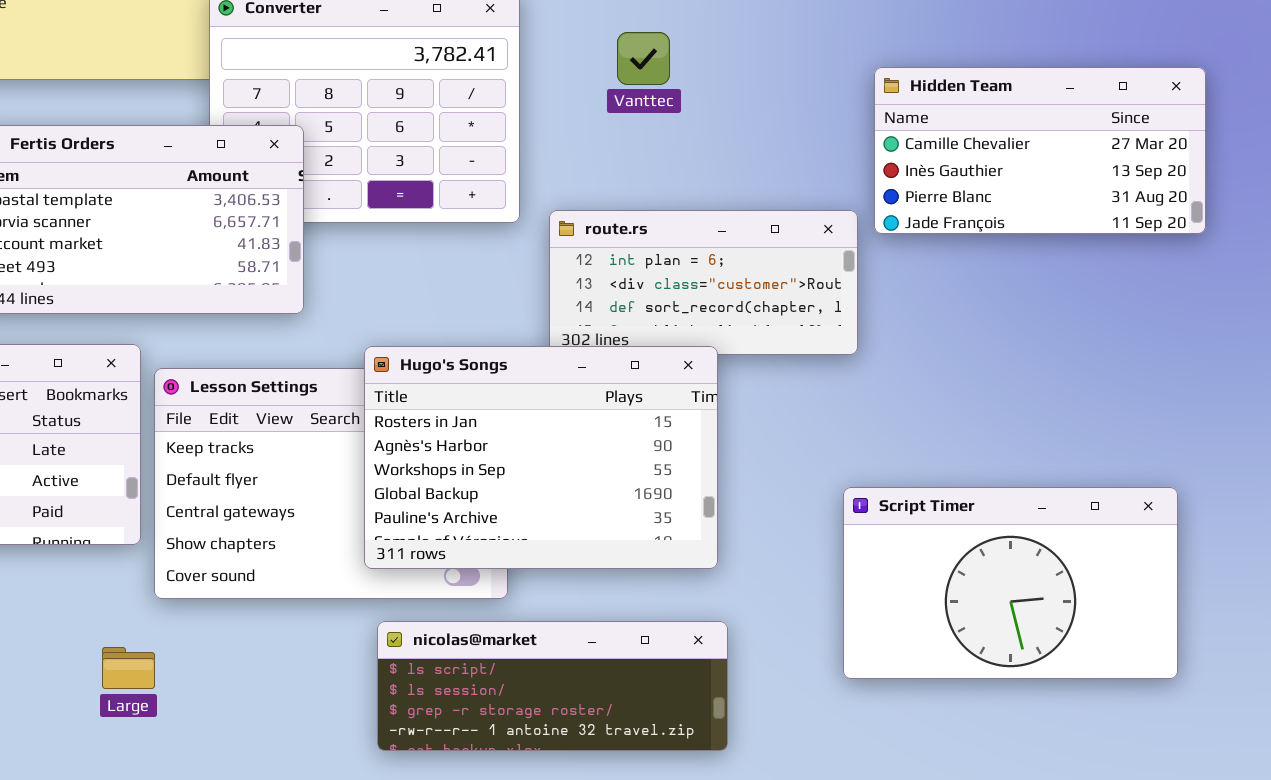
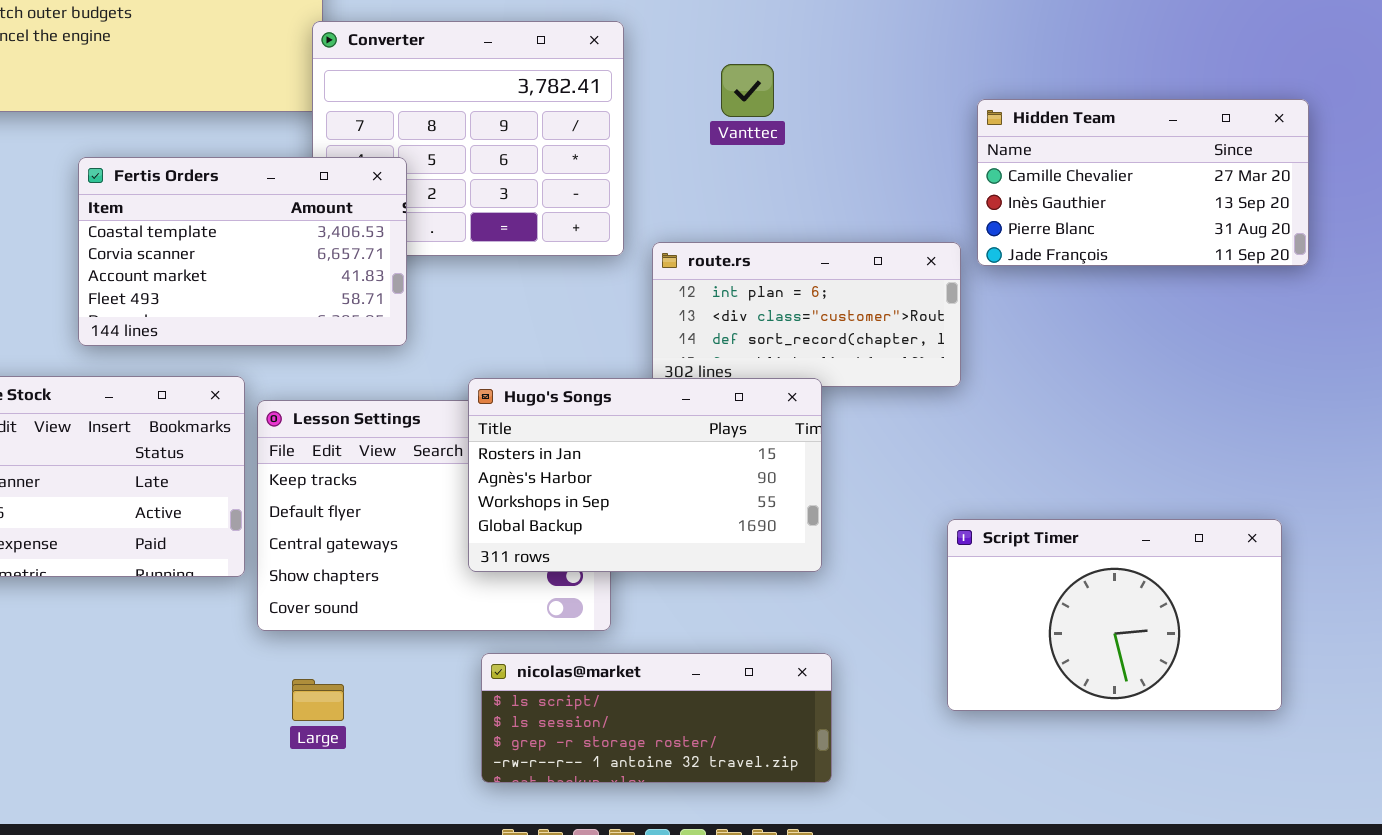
Hugo's Songs: [364,346,718,569] -> [468,378,822,572], resized
Large: [102,647,155,689] -> [292,679,344,721], moved

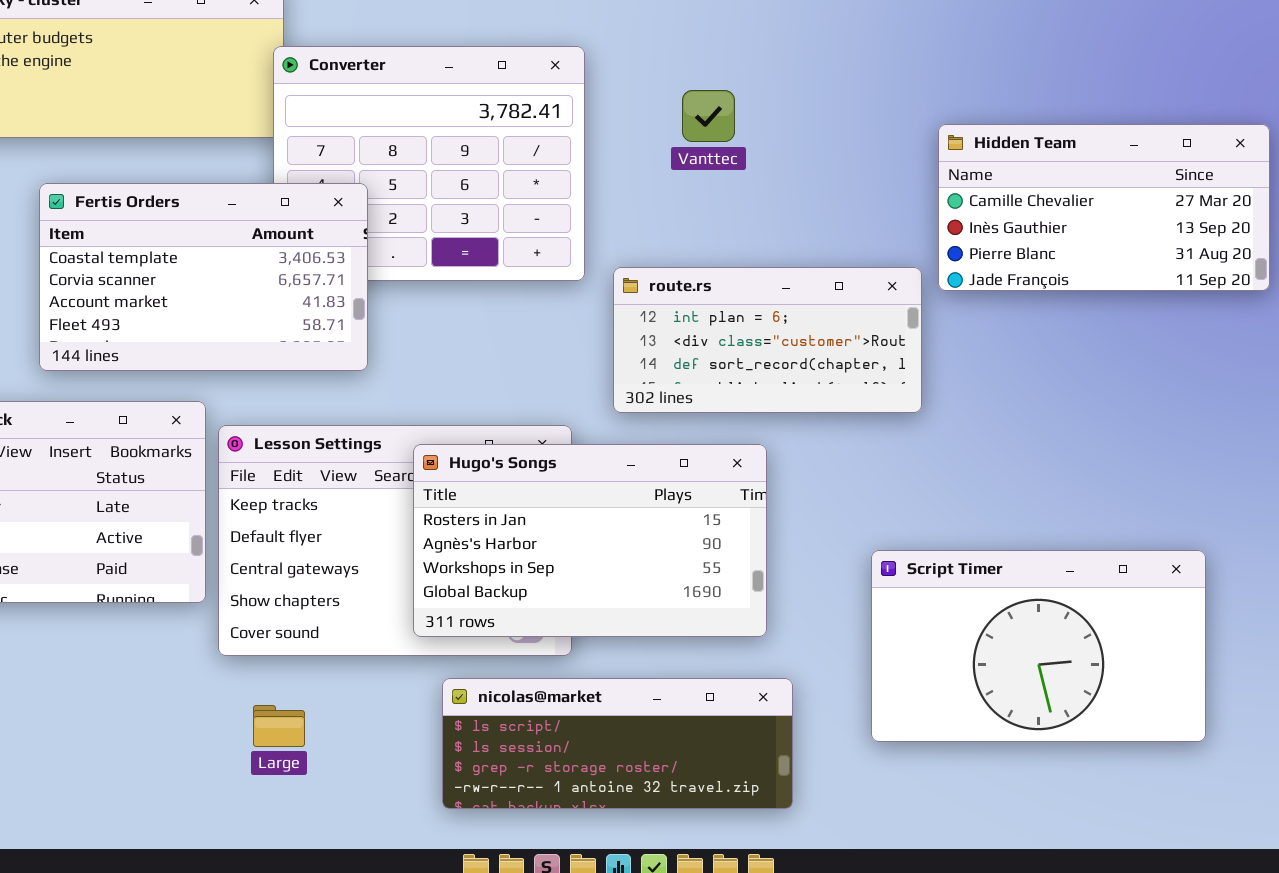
Hugo's Songs: [468,378,822,572] -> [413,444,767,637], moved
Script Timer: [947,519,1282,711] -> [871,550,1206,742], moved

